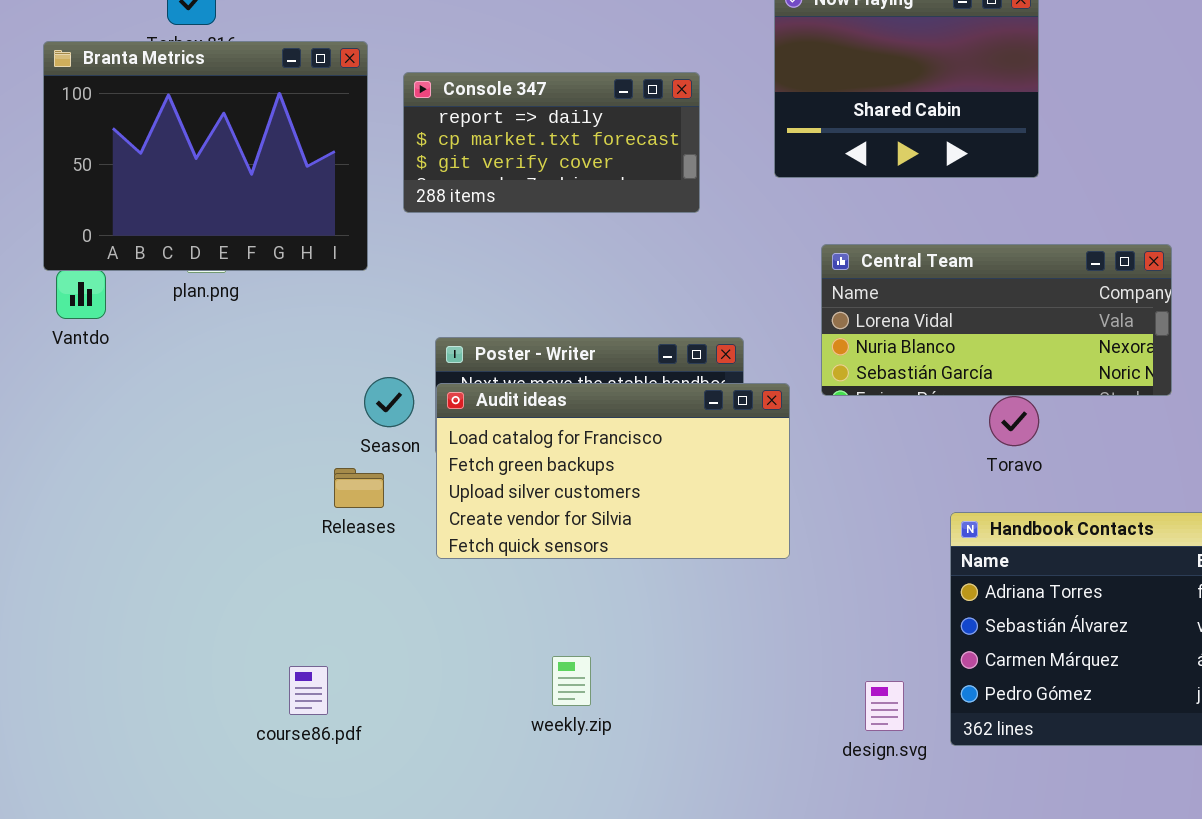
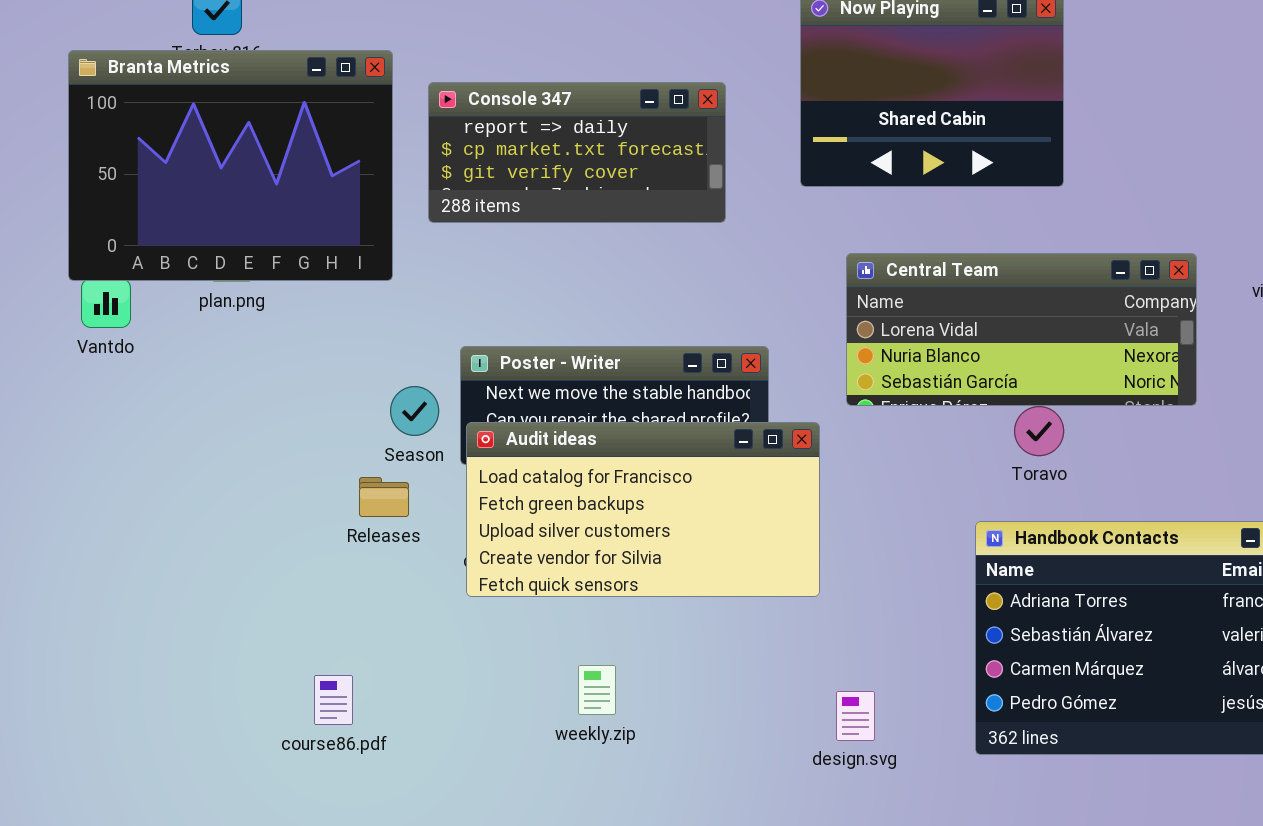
Audit ideas: [436,383,790,559] -> [466,422,820,597], moved
design.svg: [865,681,904,731] -> [836,691,875,741], moved

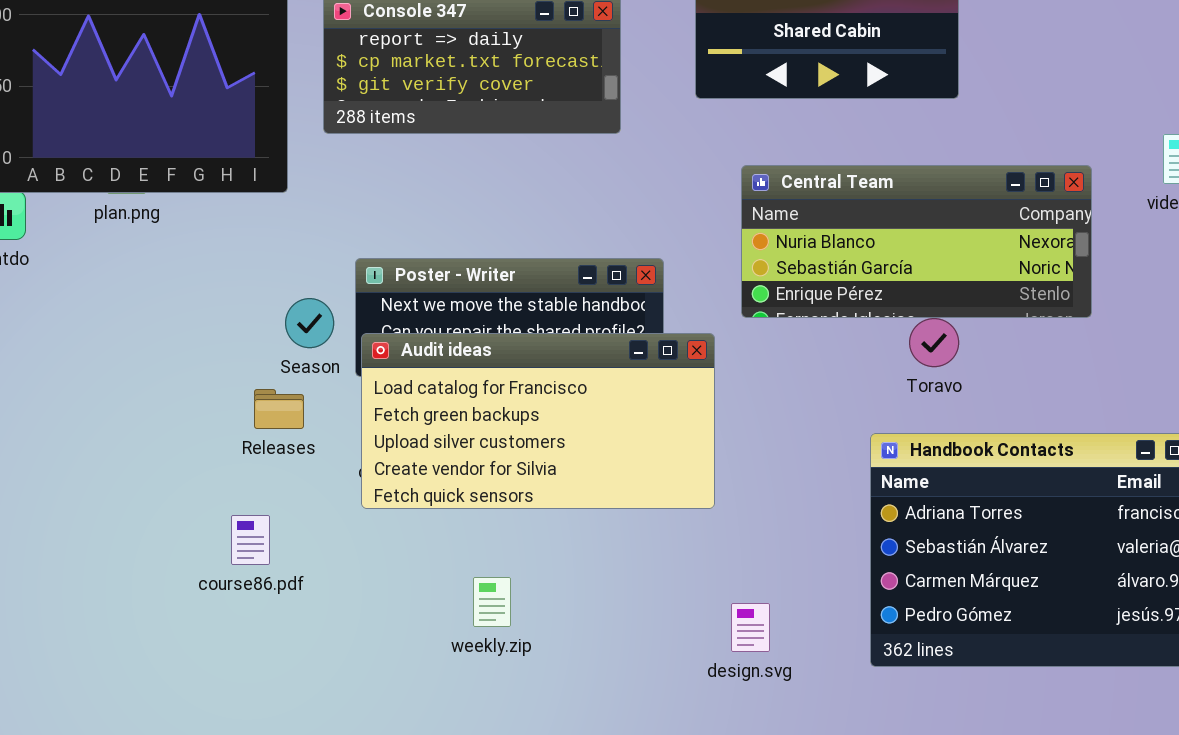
Central Team: [846,253,1197,406] -> [741,165,1092,318], scrolled down 1 row
course86.pdf: [314,675,353,725] -> [231,515,270,565], moved

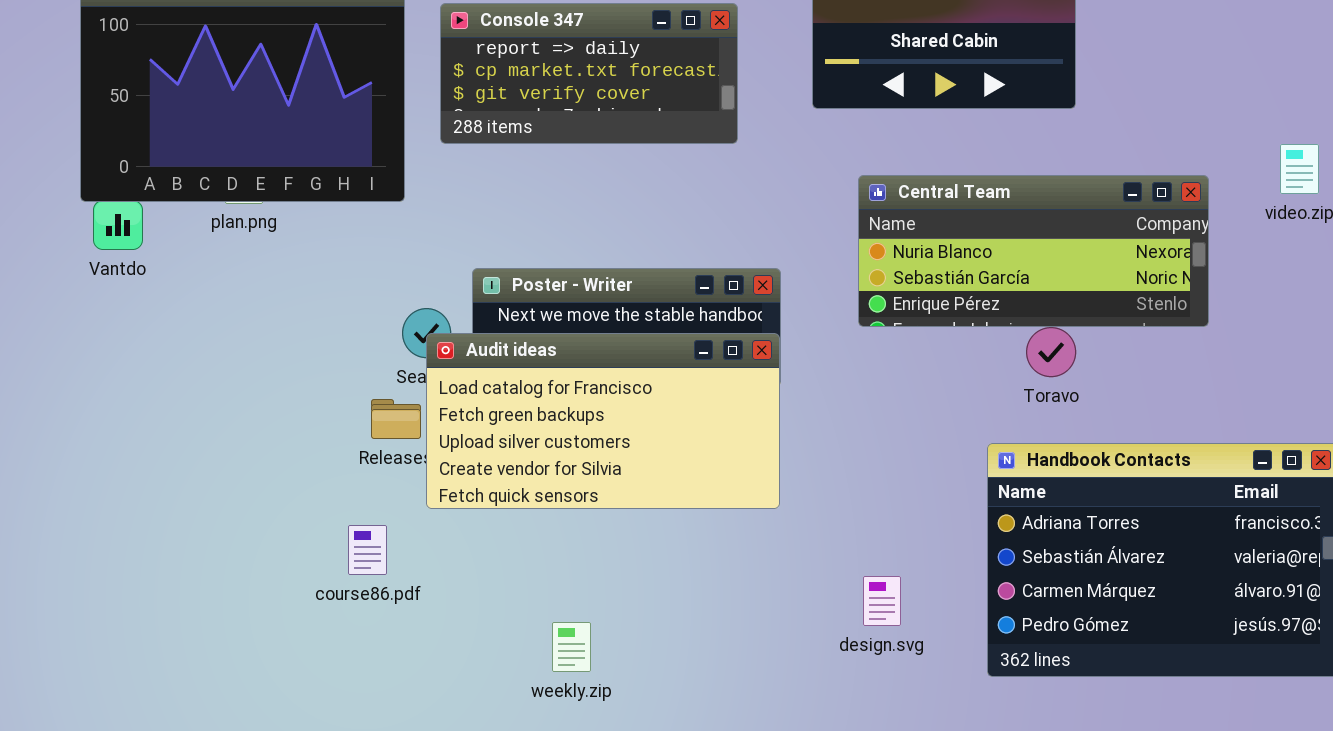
Audit ideas: [361,333,715,509] -> [426,333,780,509], moved
weekly.zip: [473,577,511,627] -> [552,622,591,672], moved
design.svg: [731,603,770,652] -> [863,576,901,626], moved

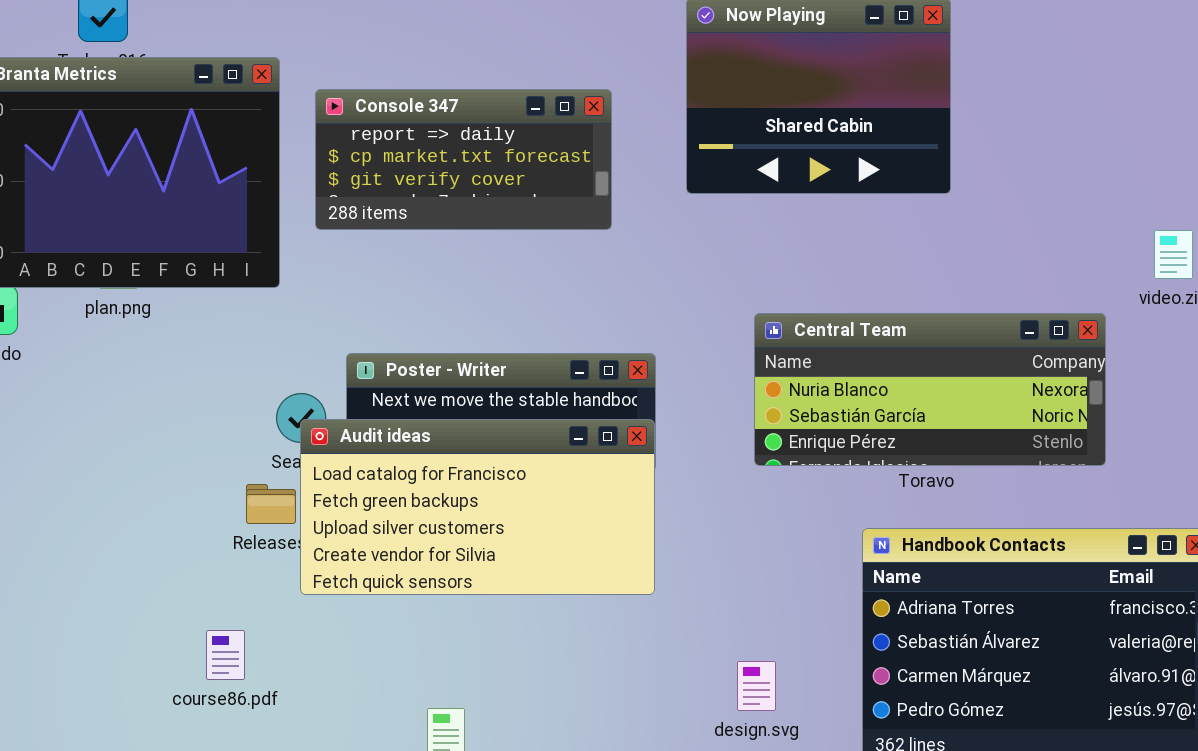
Central Team: [858,175,1209,327] -> [754,313,1106,466], moved
course86.pdf: [348,525,387,575] -> [206,630,245,680], moved

